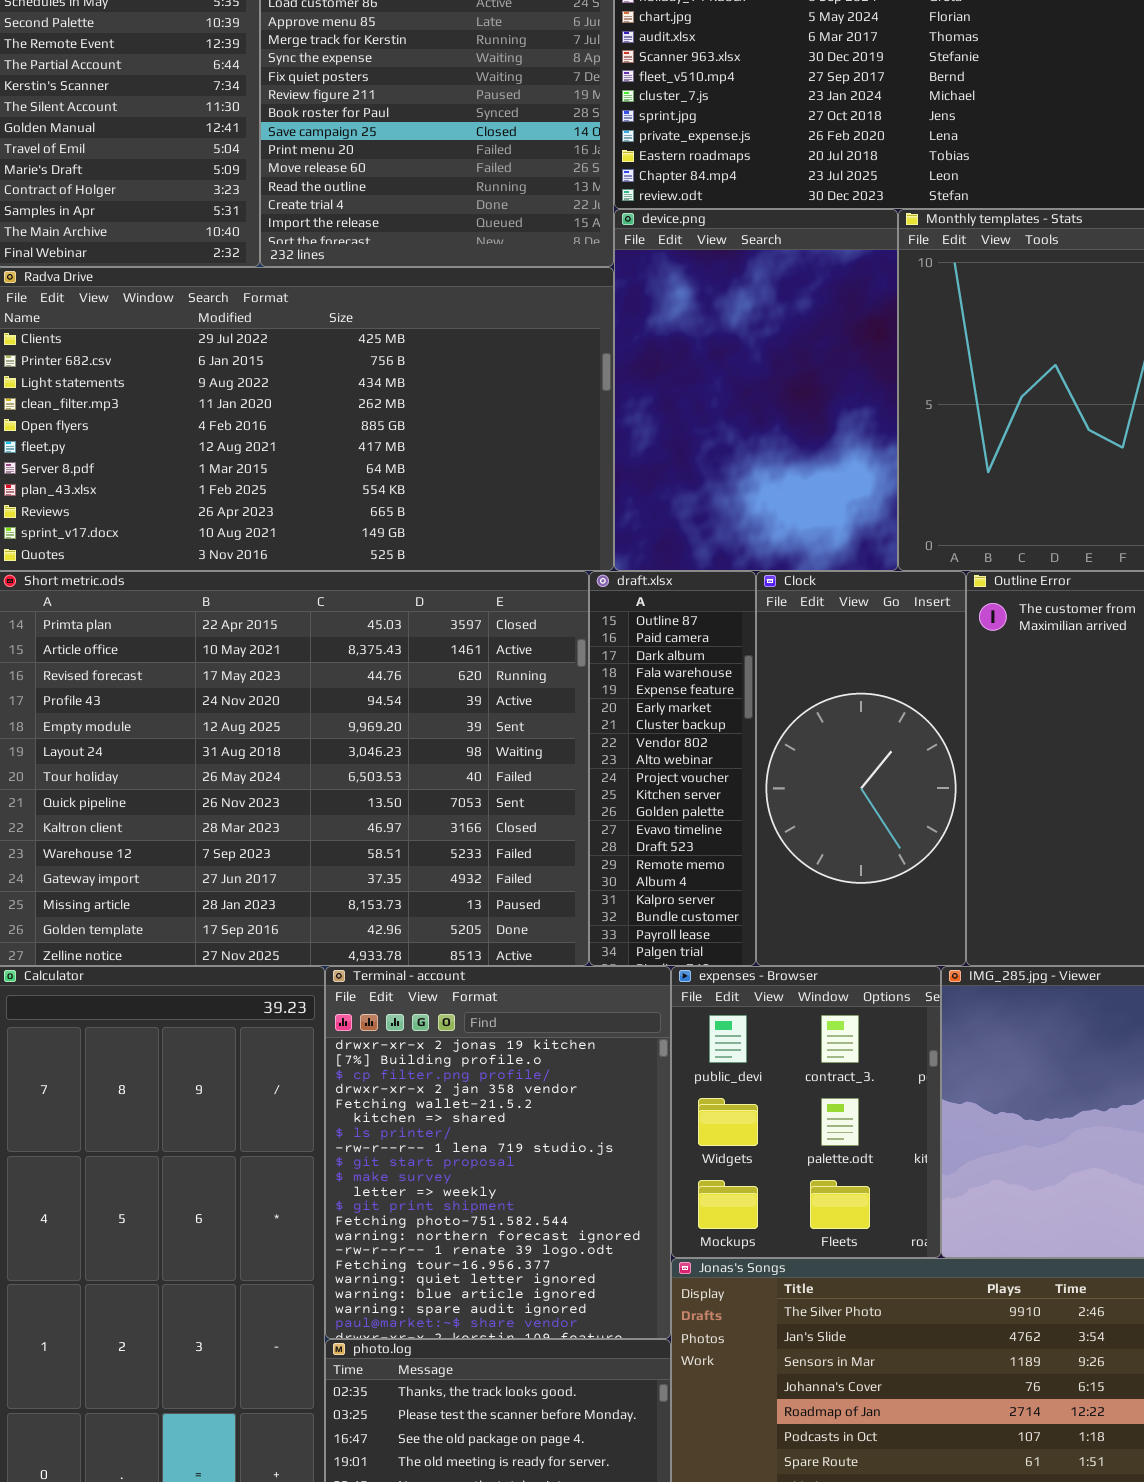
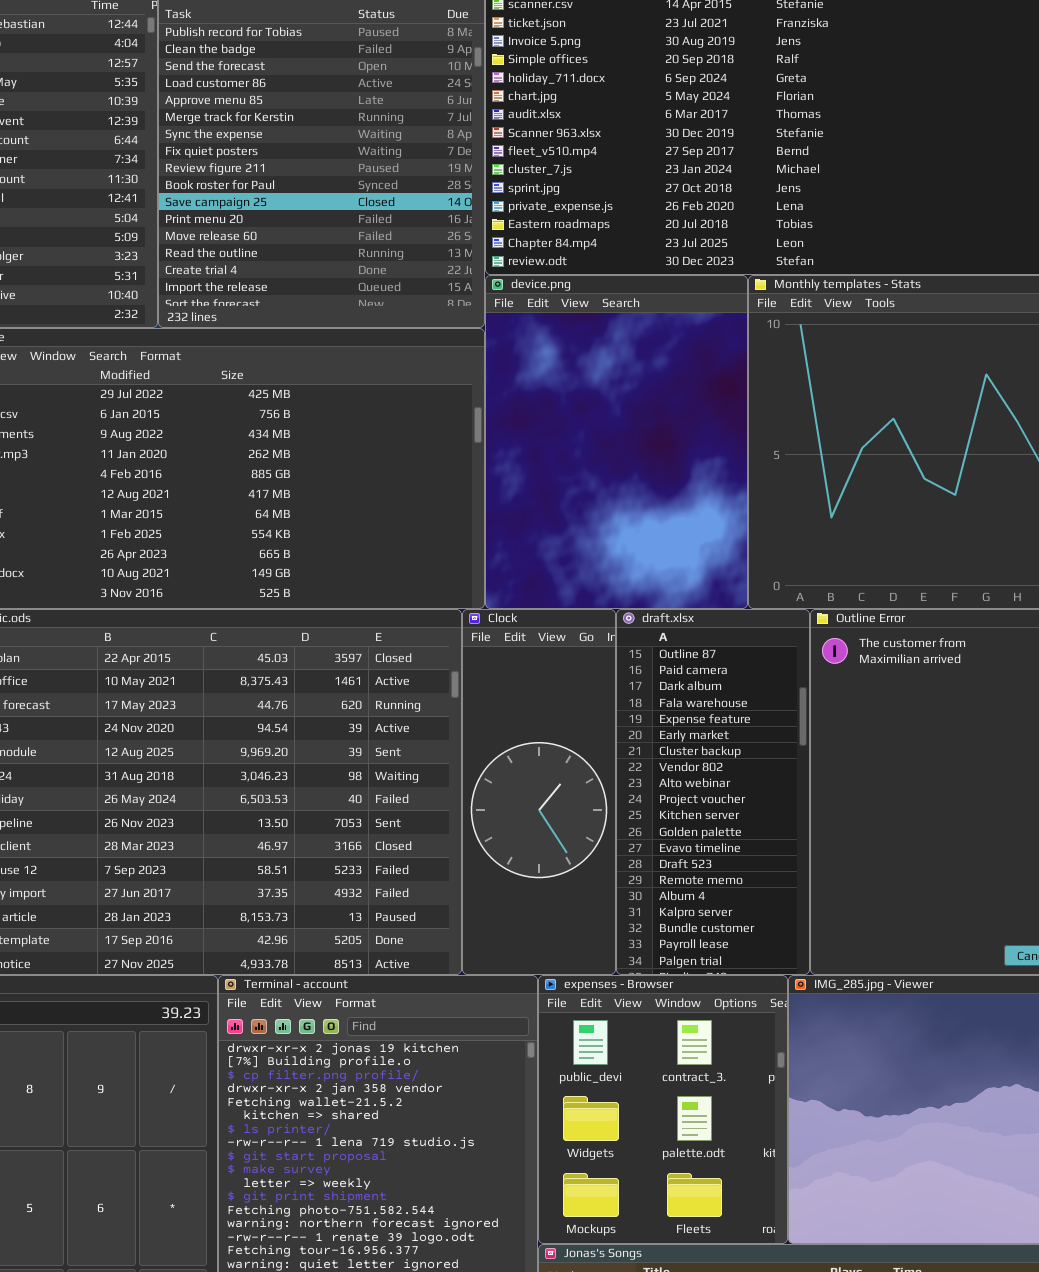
draft.xlsx: [589,571,756,966] -> [616,609,810,975], moved, resized
Clock: [756,571,966,966] -> [462,609,616,975], moved, resized

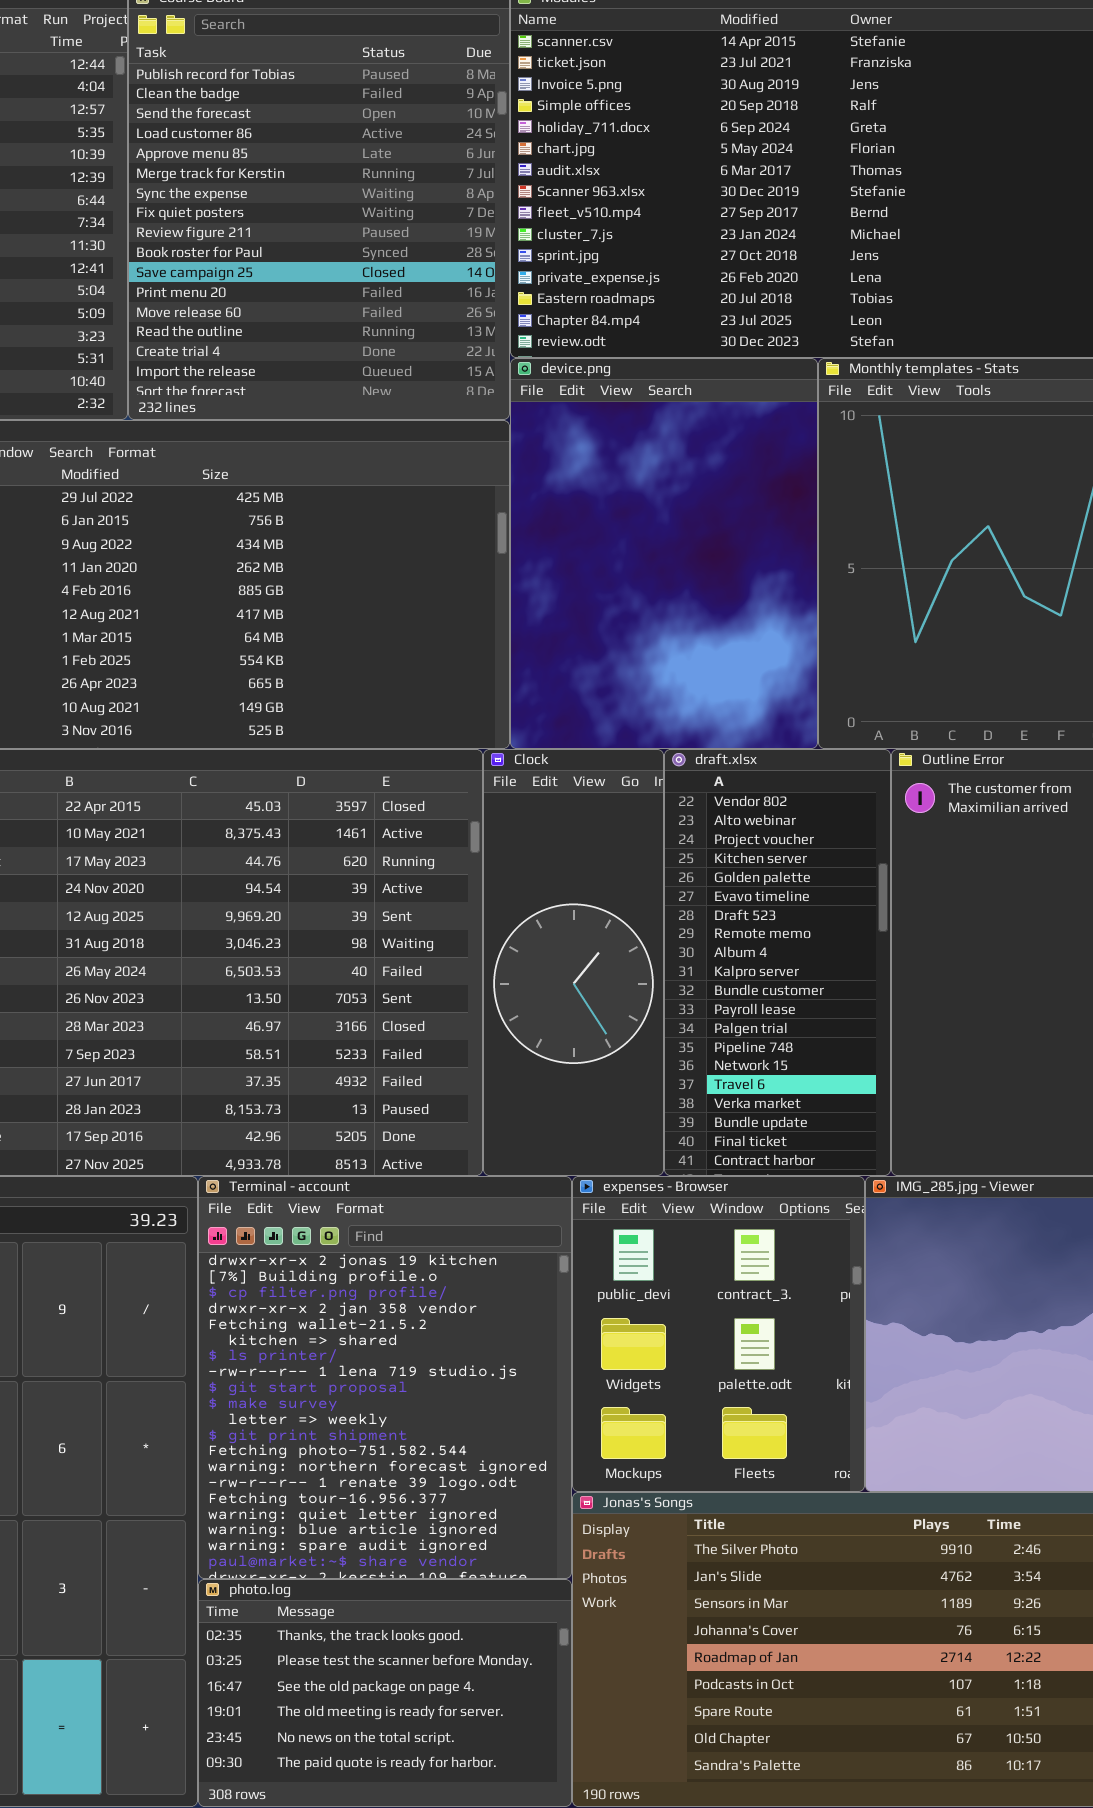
draft.xlsx: [616,609,810,975] -> [664,749,891,1176], scrolled down 7 rows

